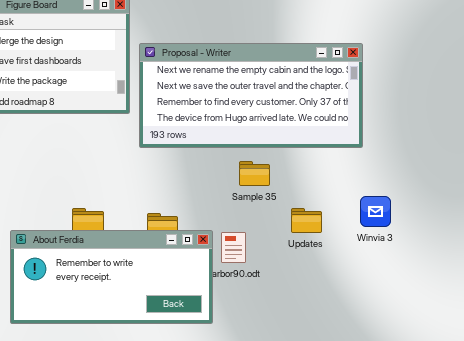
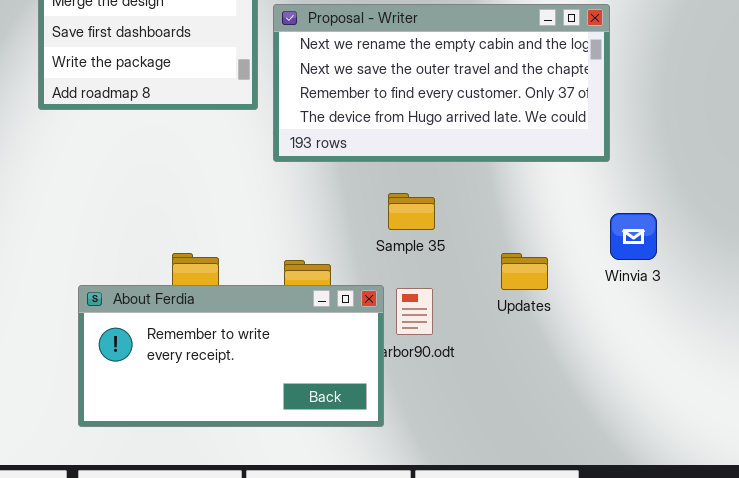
Sample 35: [239,161,270,186] -> [388,193,435,230], moved
Winvia 3: [360,196,391,227] -> [610,213,657,260], moved

